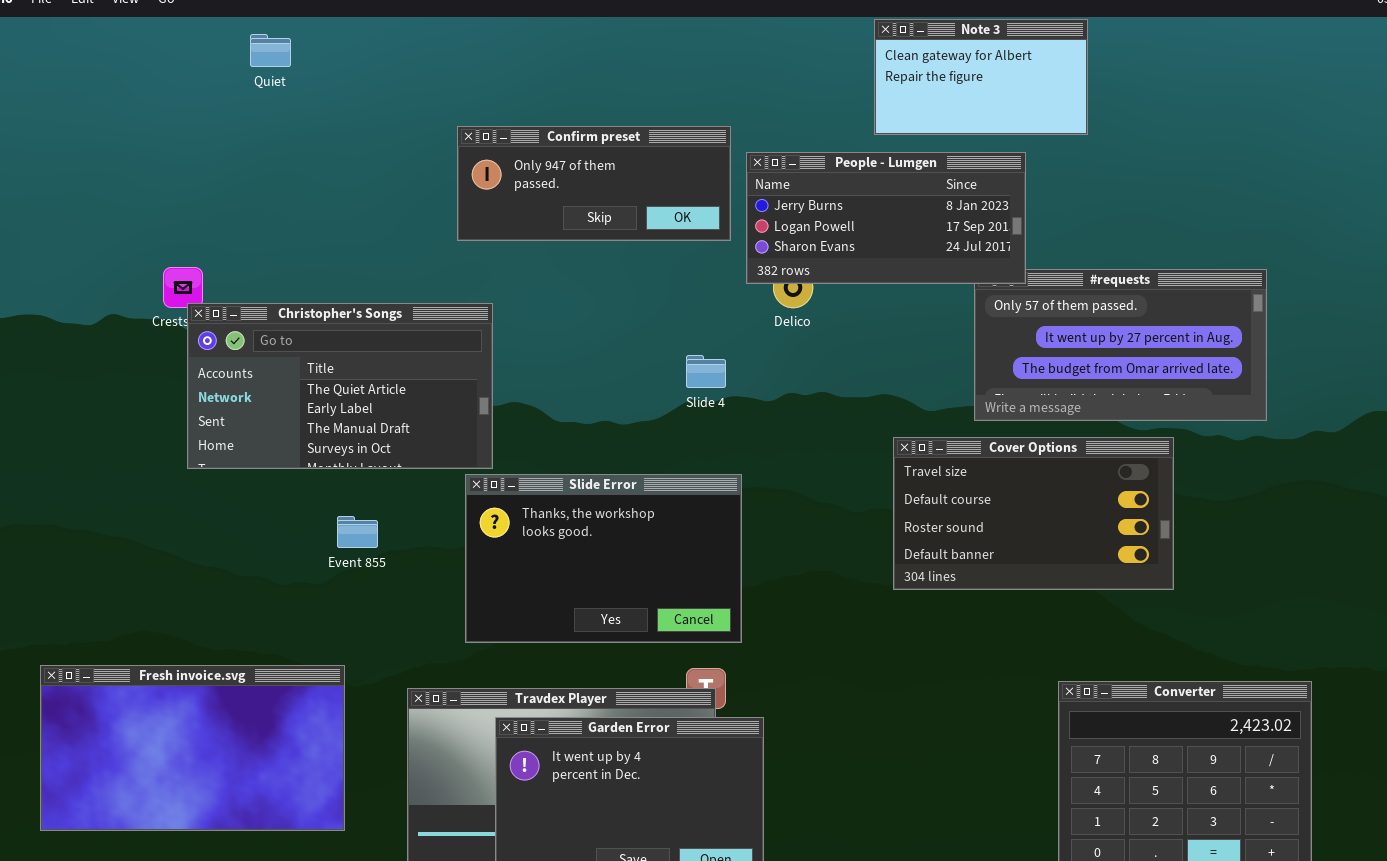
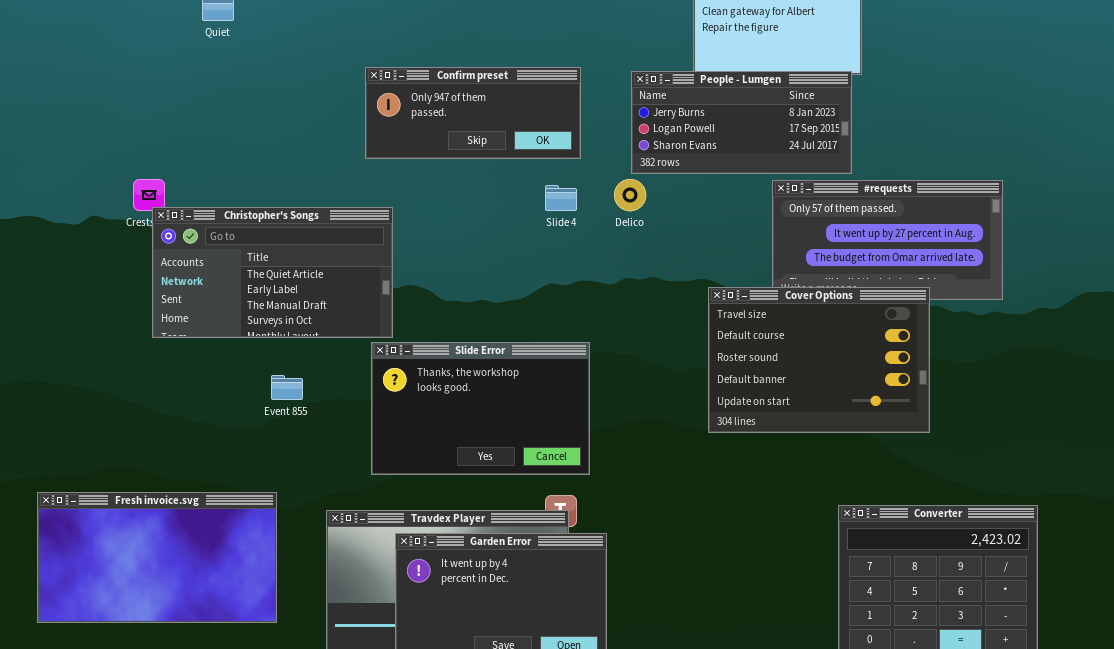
People - Lumgen: [746,152,1026,284] -> [631,71,852,174], moved
Slide 4: [686,355,726,388] -> [545,185,577,211], moved
Cover Options: [893,437,1174,590] -> [708,287,930,433], resized

